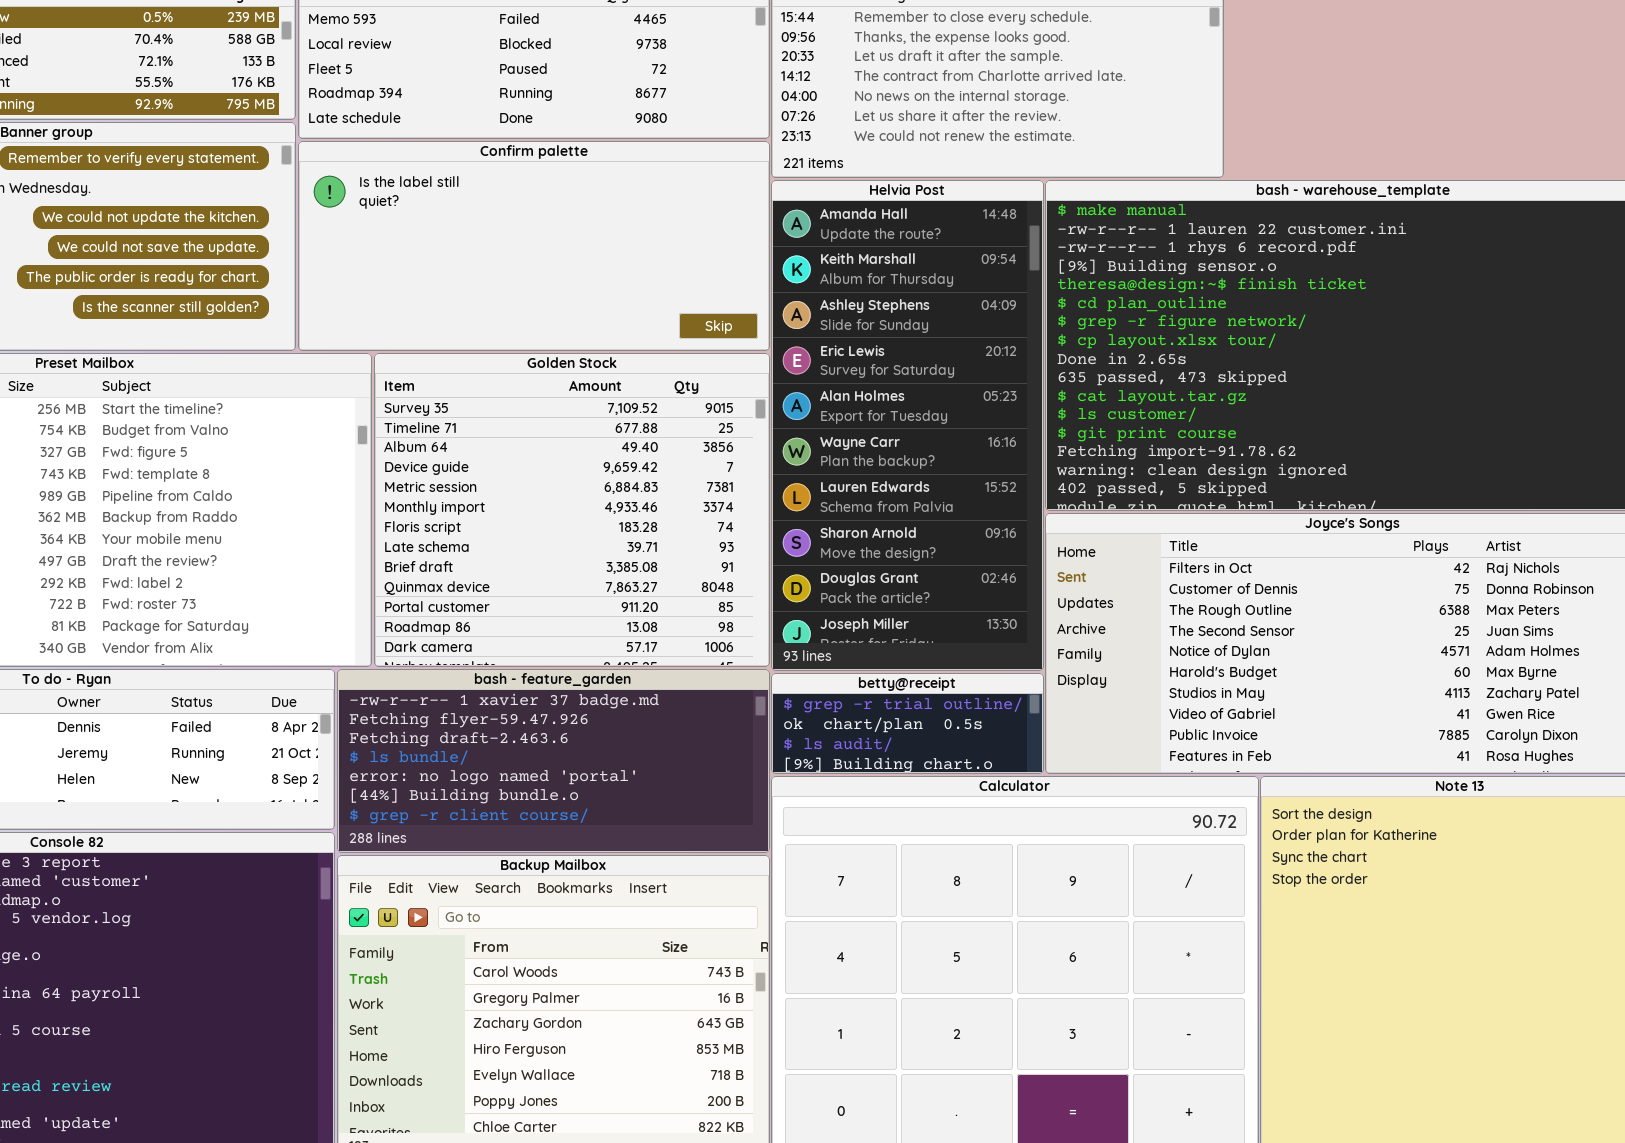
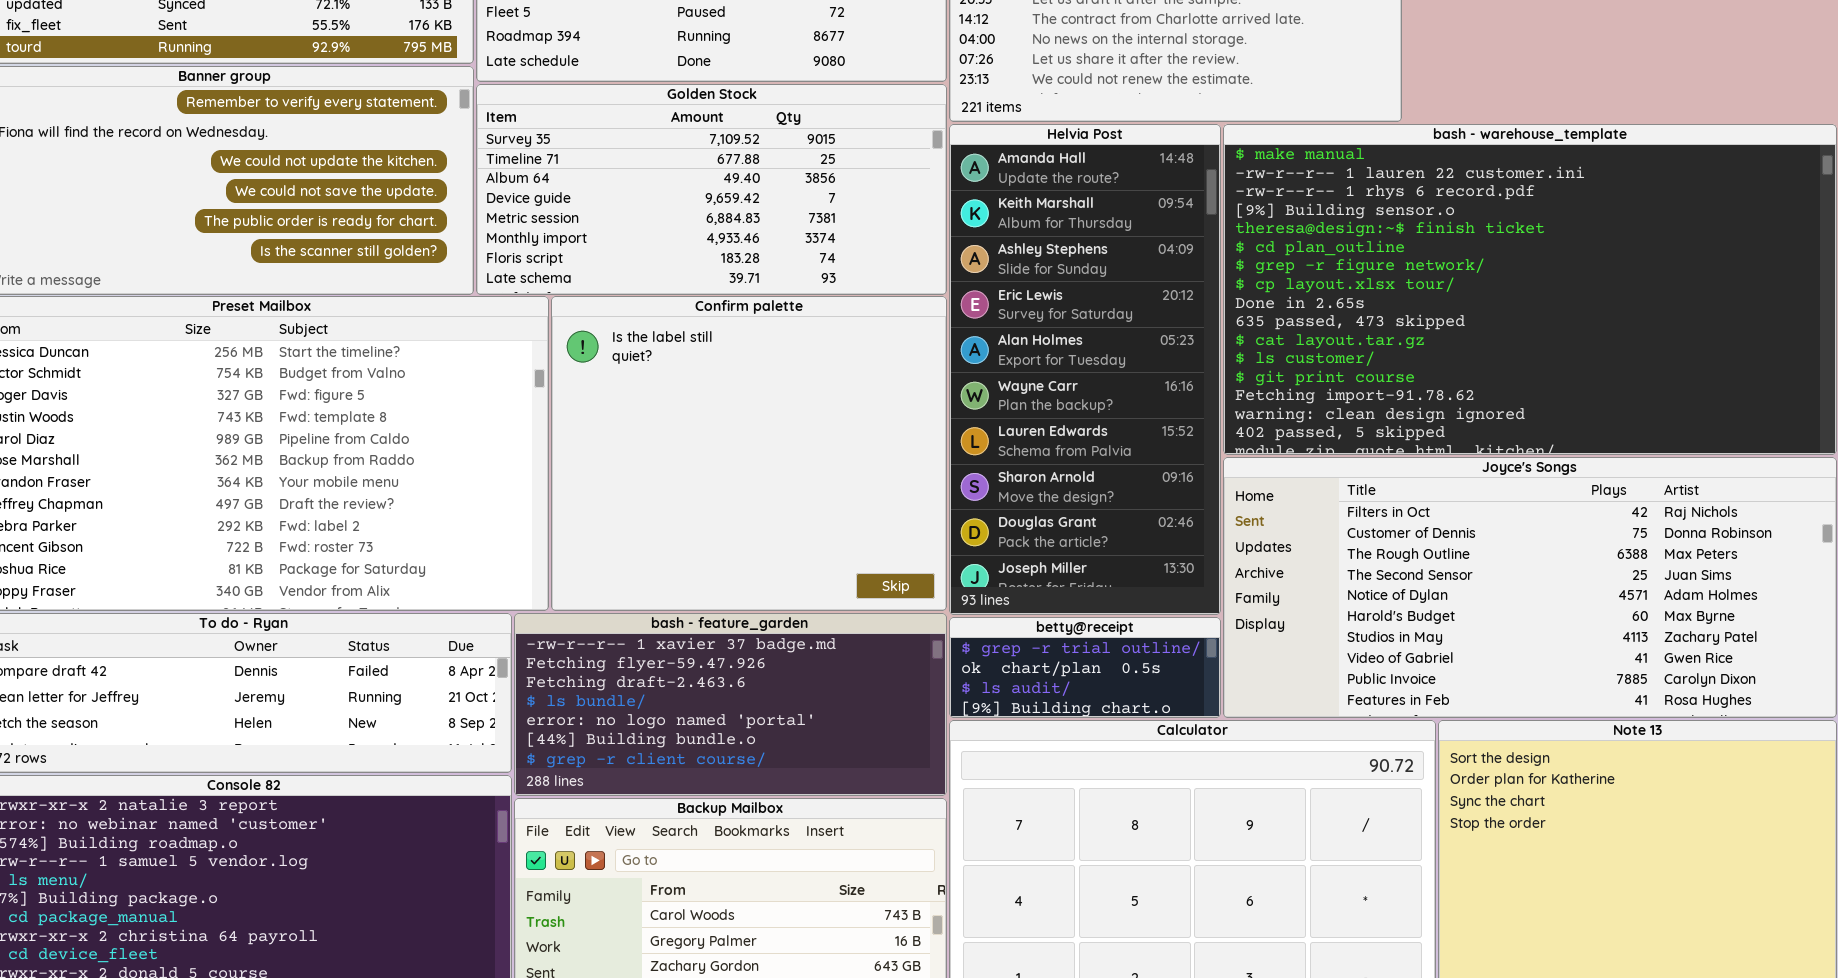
Confirm palette: [298,141,770,351] -> [551,296,947,611], moved, resized
Golden Stock: [374,353,770,667] -> [476,84,947,295], moved, resized

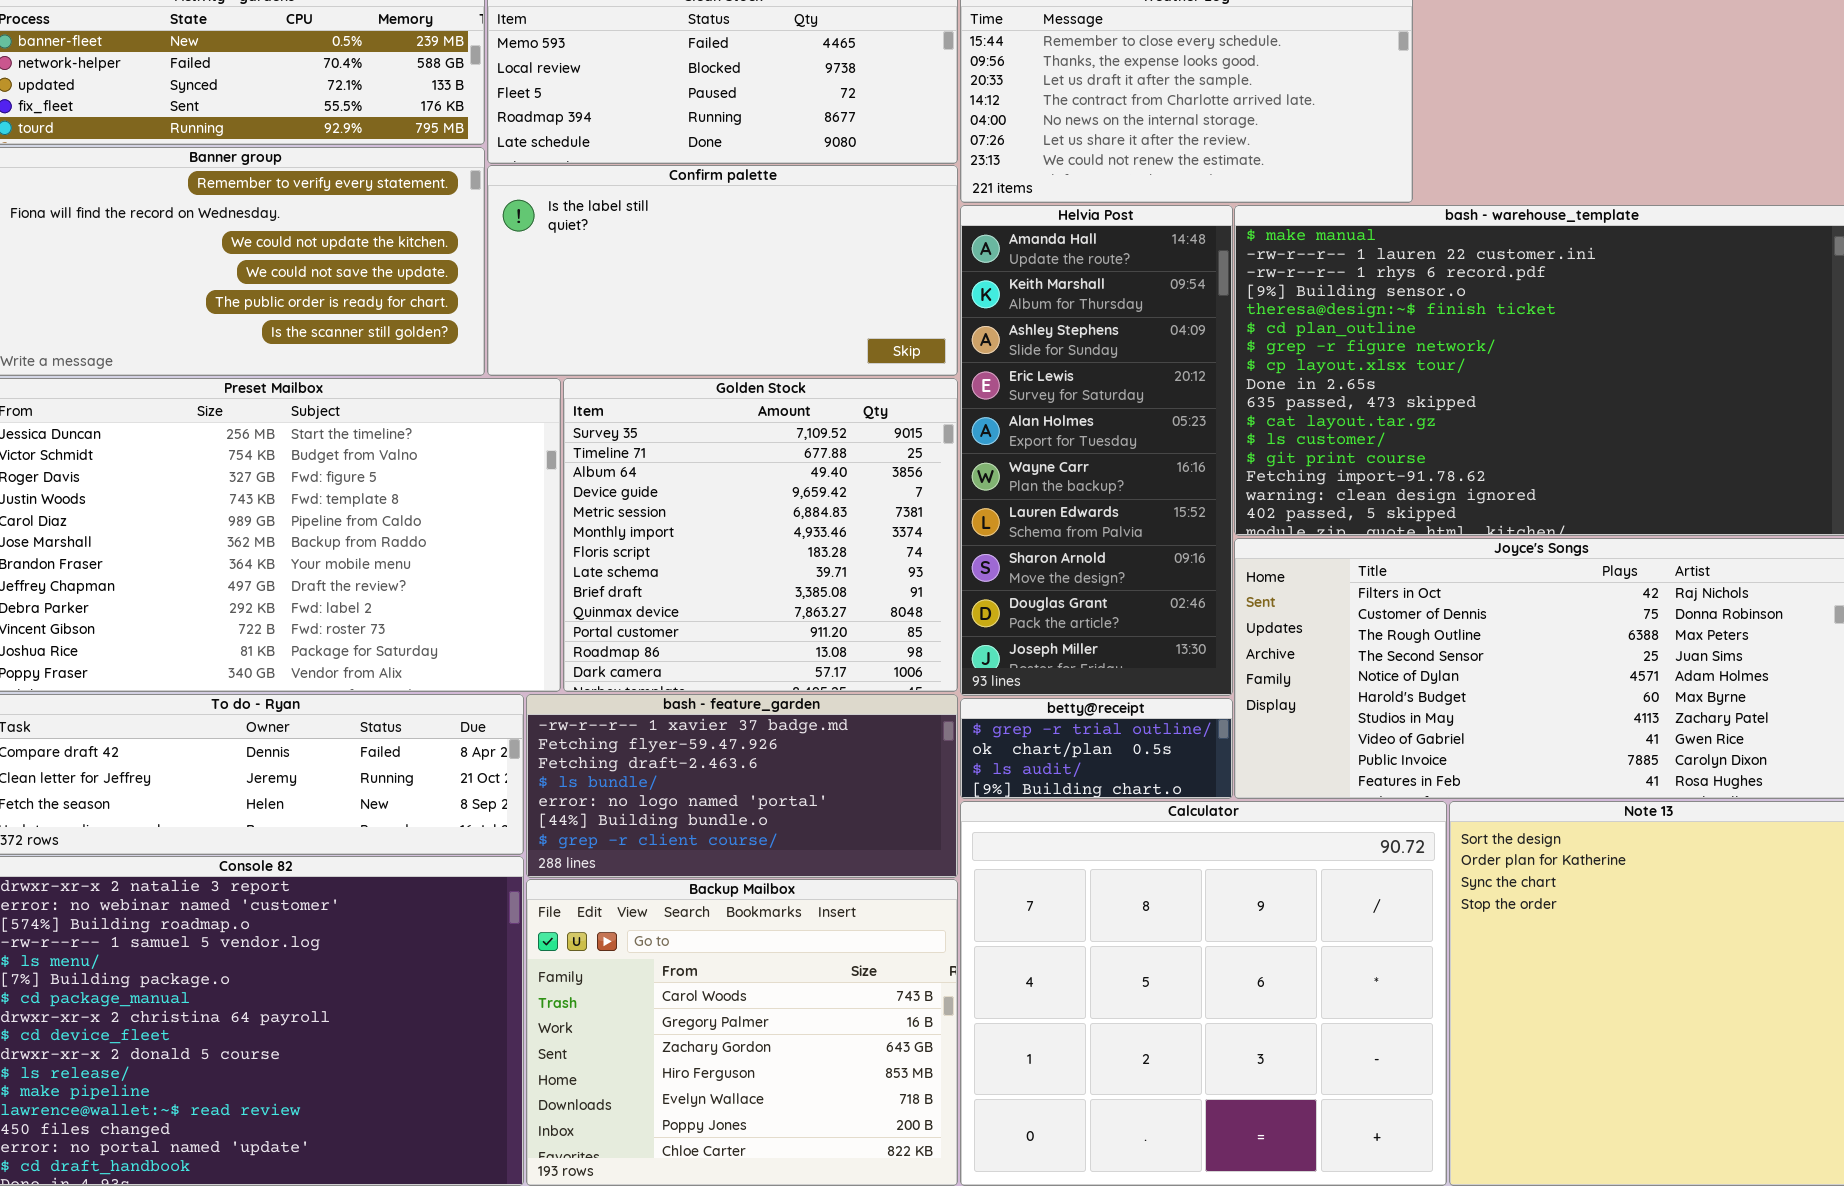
Golden Stock: [476,84,947,295] -> [563,378,958,692], moved, resized
Confirm palette: [551,296,947,611] -> [487,165,958,376], moved, resized

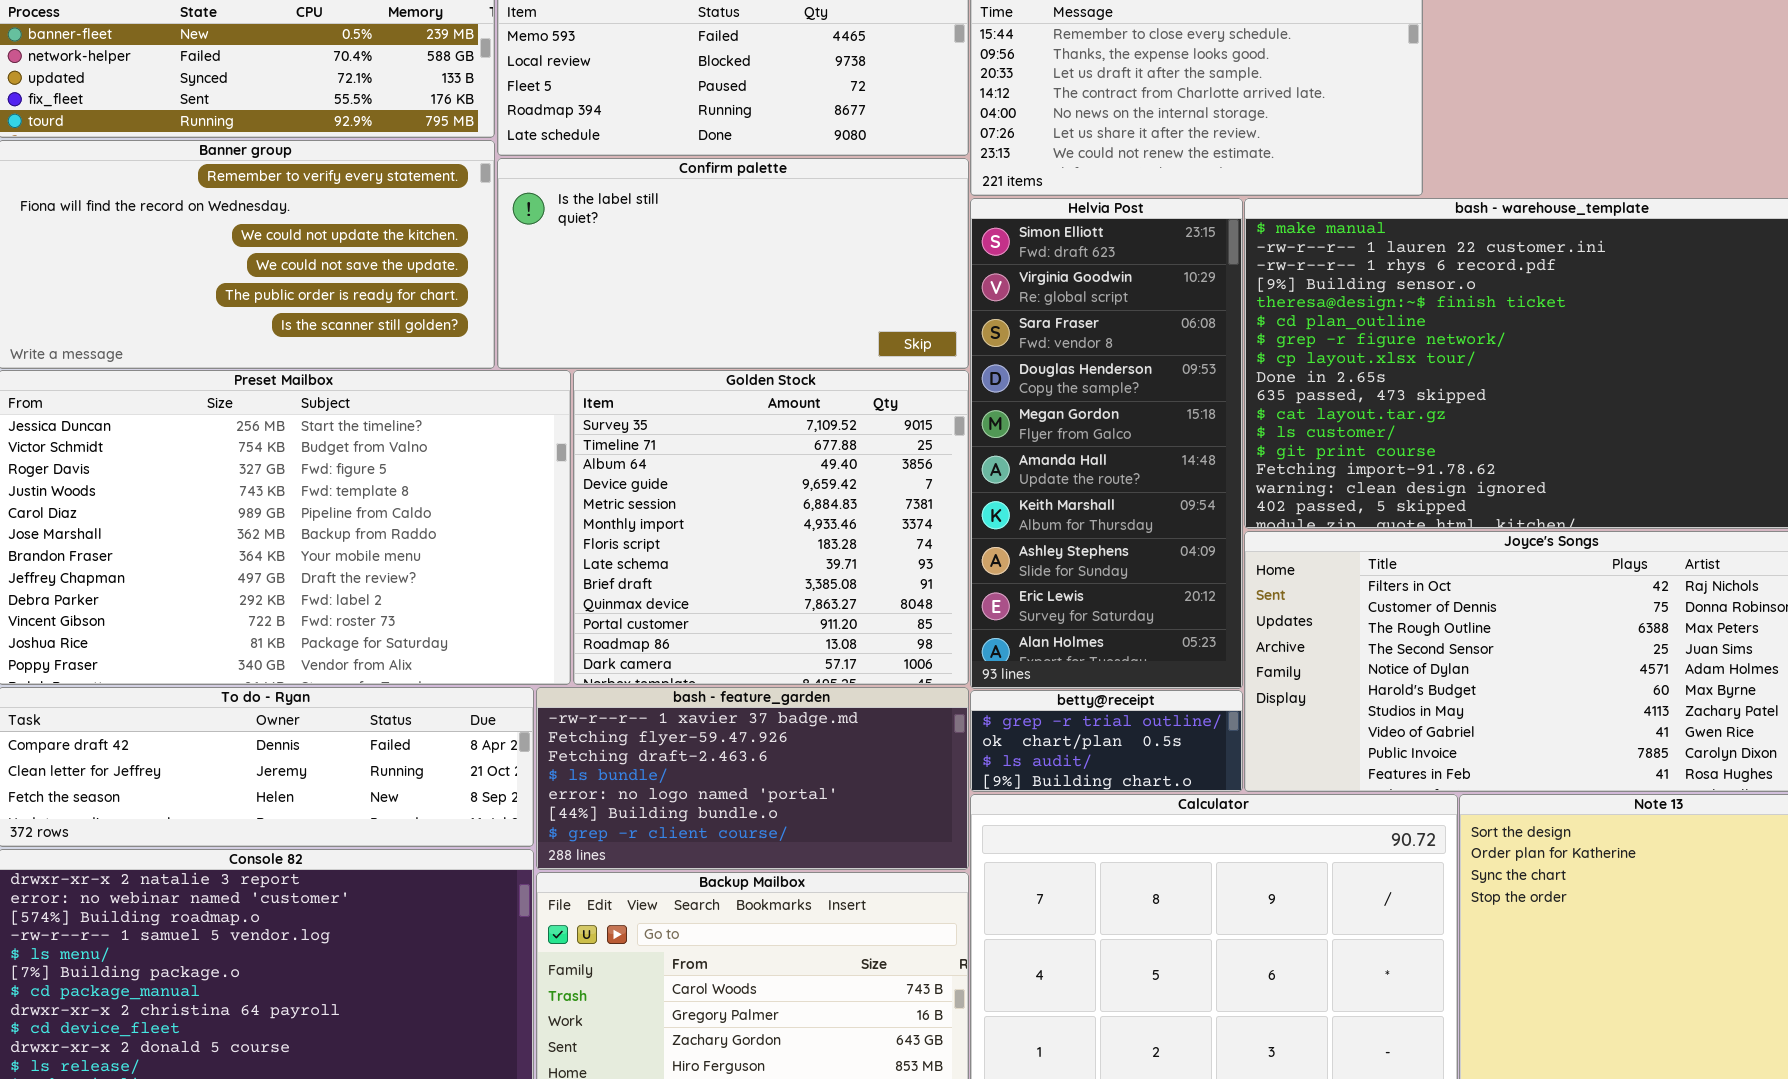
Helvia Post: [960,205,1233,696] -> [970,198,1243,689], scrolled up 5 rows

